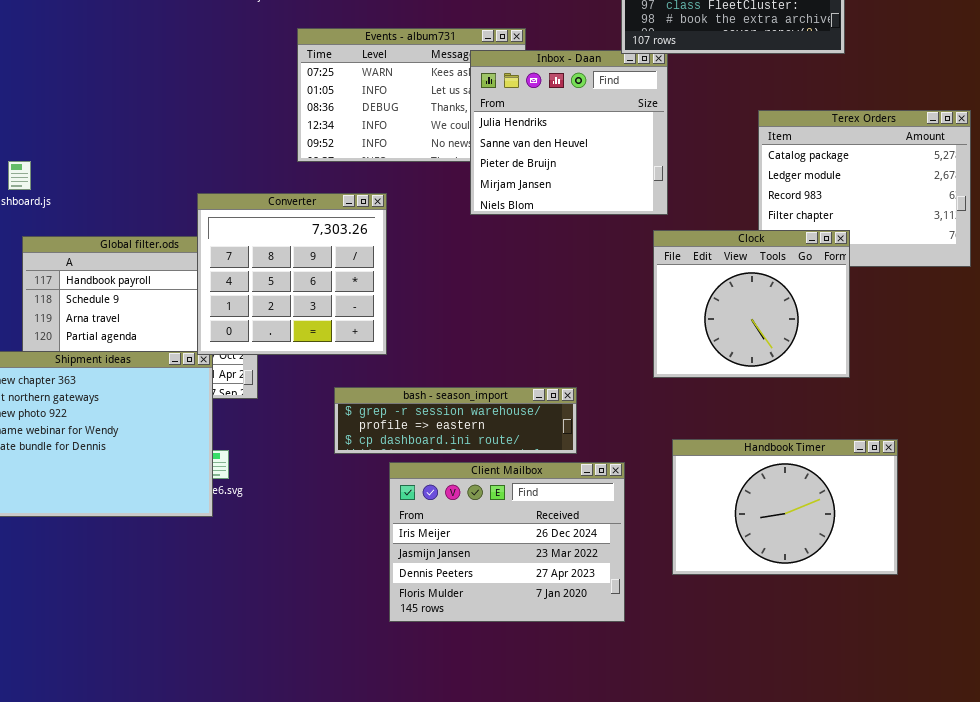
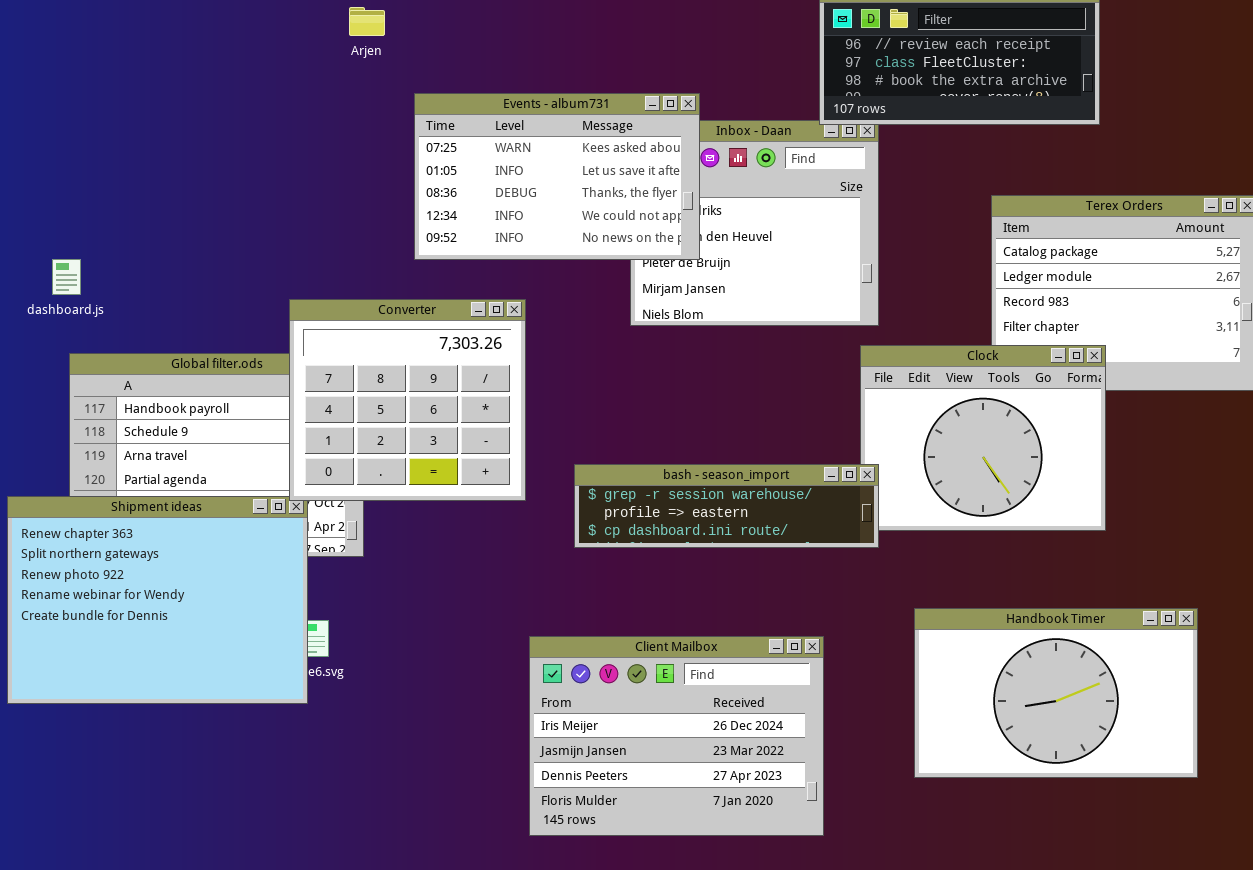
Events - album731: [297,28,526,162] -> [414,93,700,260], raised
bash - season_import: [334,387,577,454] -> [574,464,879,548], moved
Handbook Timer: [672,439,898,575] -> [914,608,1198,778], moved

